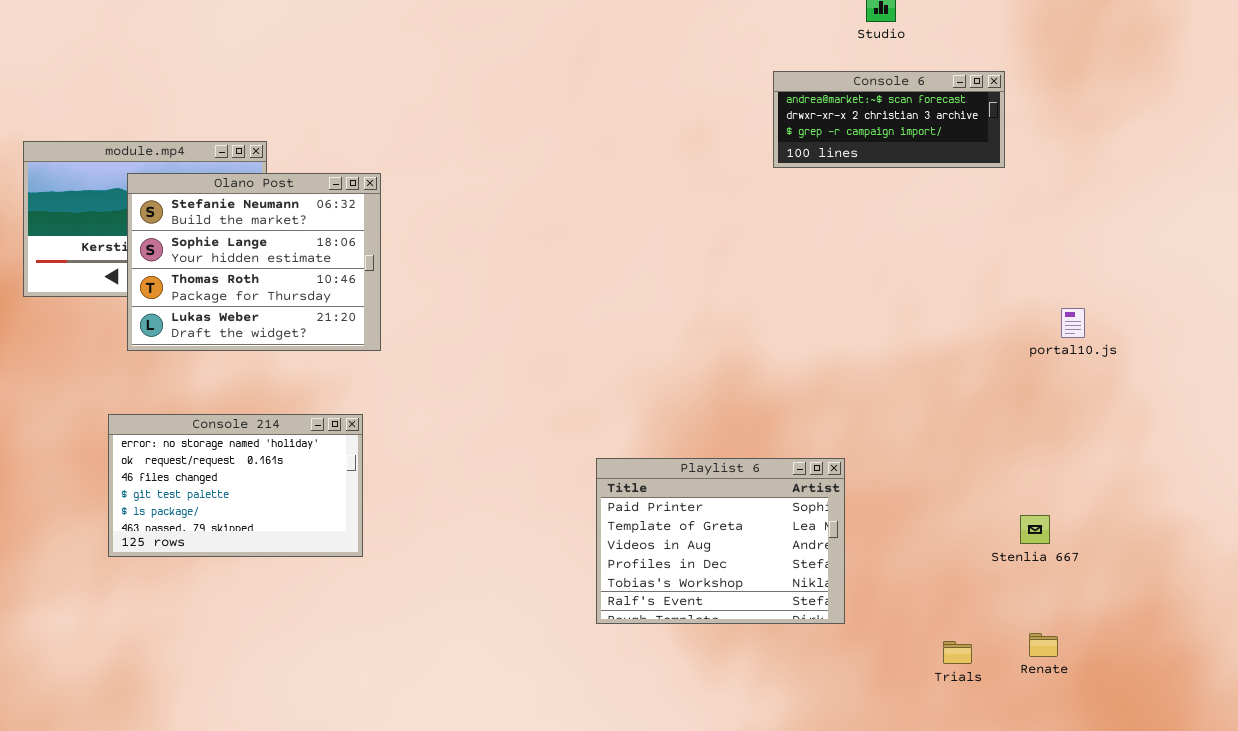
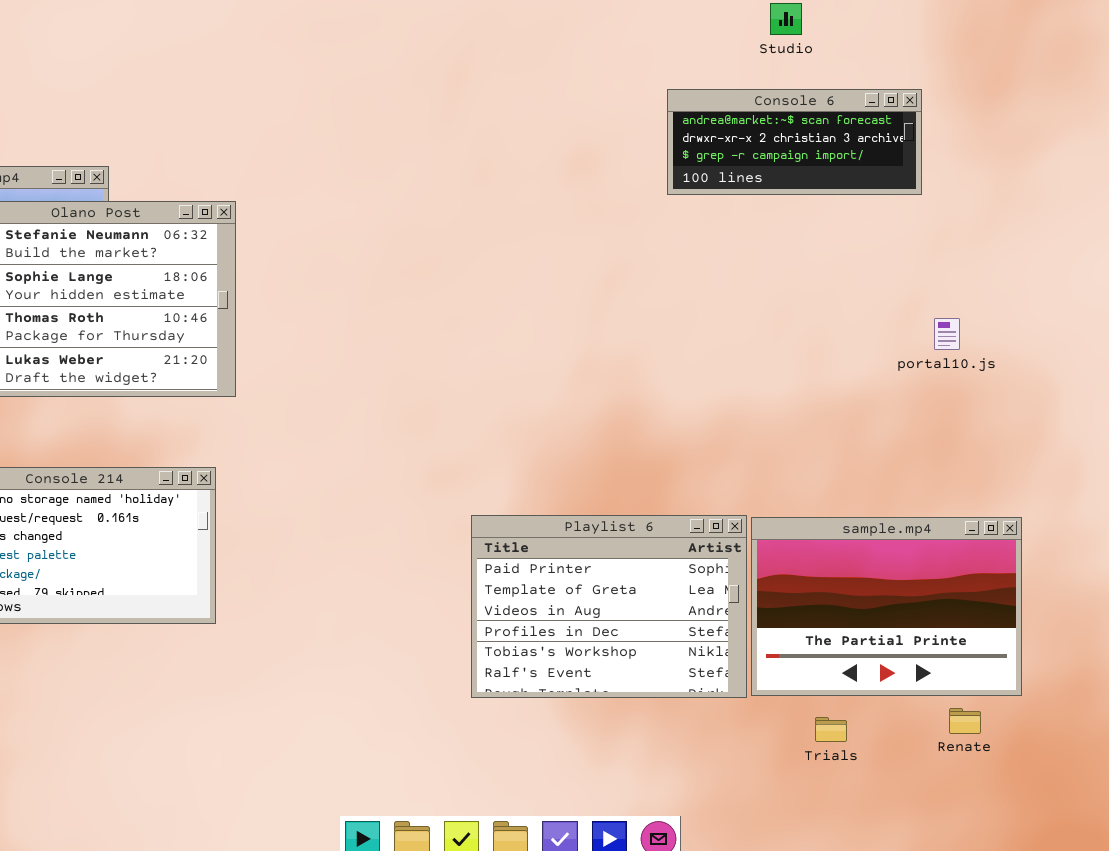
portal10.js: [1061,308,1085,338] -> [934,318,960,350], moved
sample.mp4: none -> [751,517,1022,696], opened
Trials: [943,641,972,664] -> [815,717,847,742], moved

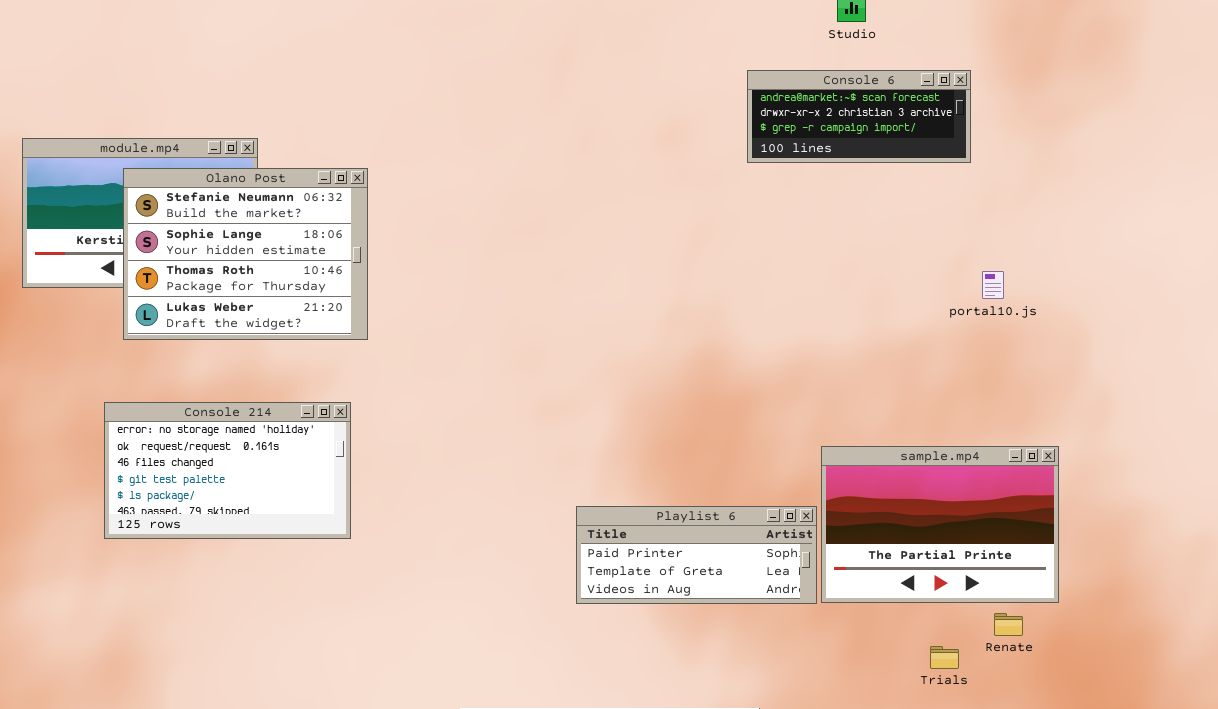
Playlist 6: [471,515,747,698] -> [576,506,817,604], resized
Trials: [815,717,847,742] -> [930,646,959,669], moved

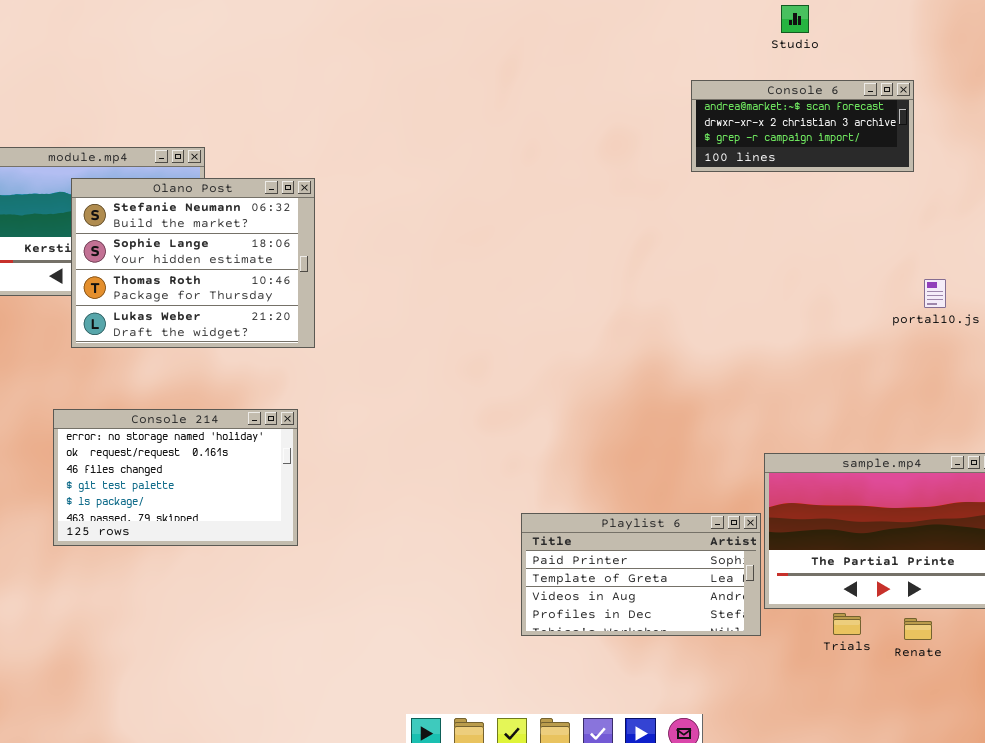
Playlist 6: [576,506,817,604] -> [521,513,761,636], resized
Renate: [994,613,1023,636] -> [904,618,932,640], moved
Trials: [930,646,959,669] -> [833,613,861,635], moved

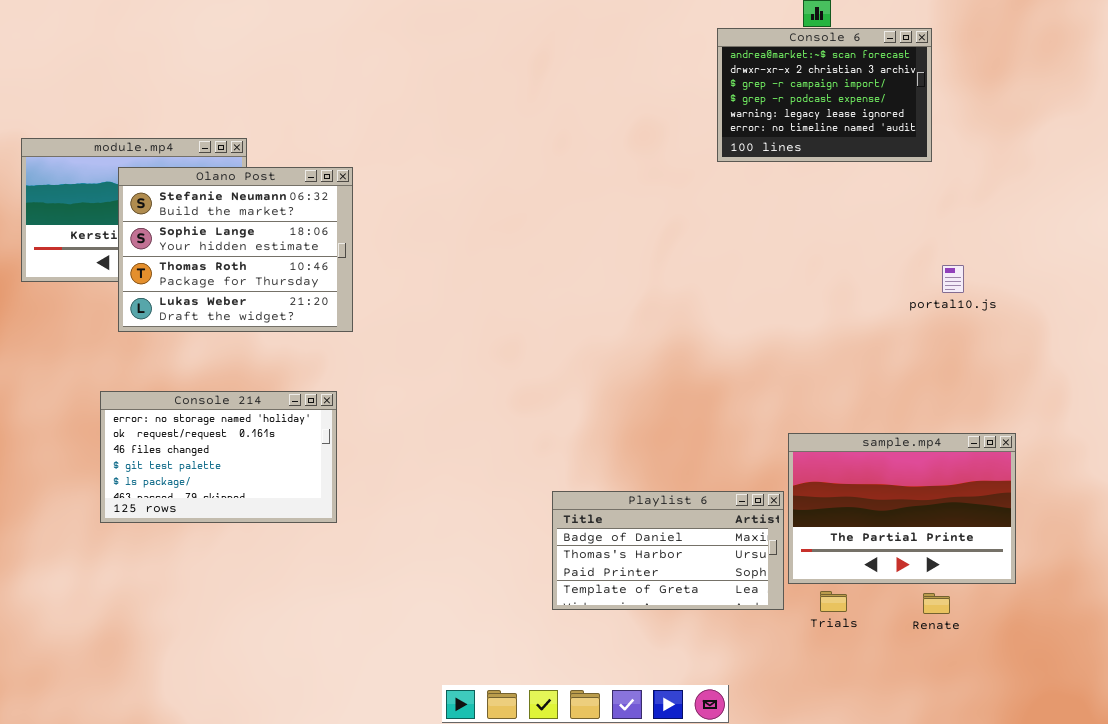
Console 6: [691,80,914,172] -> [717,28,932,162], resized
Playlist 6: [521,513,761,636] -> [552,491,784,610], scrolled up 2 rows
Trials: [833,613,861,635] -> [820,591,847,612], moved

